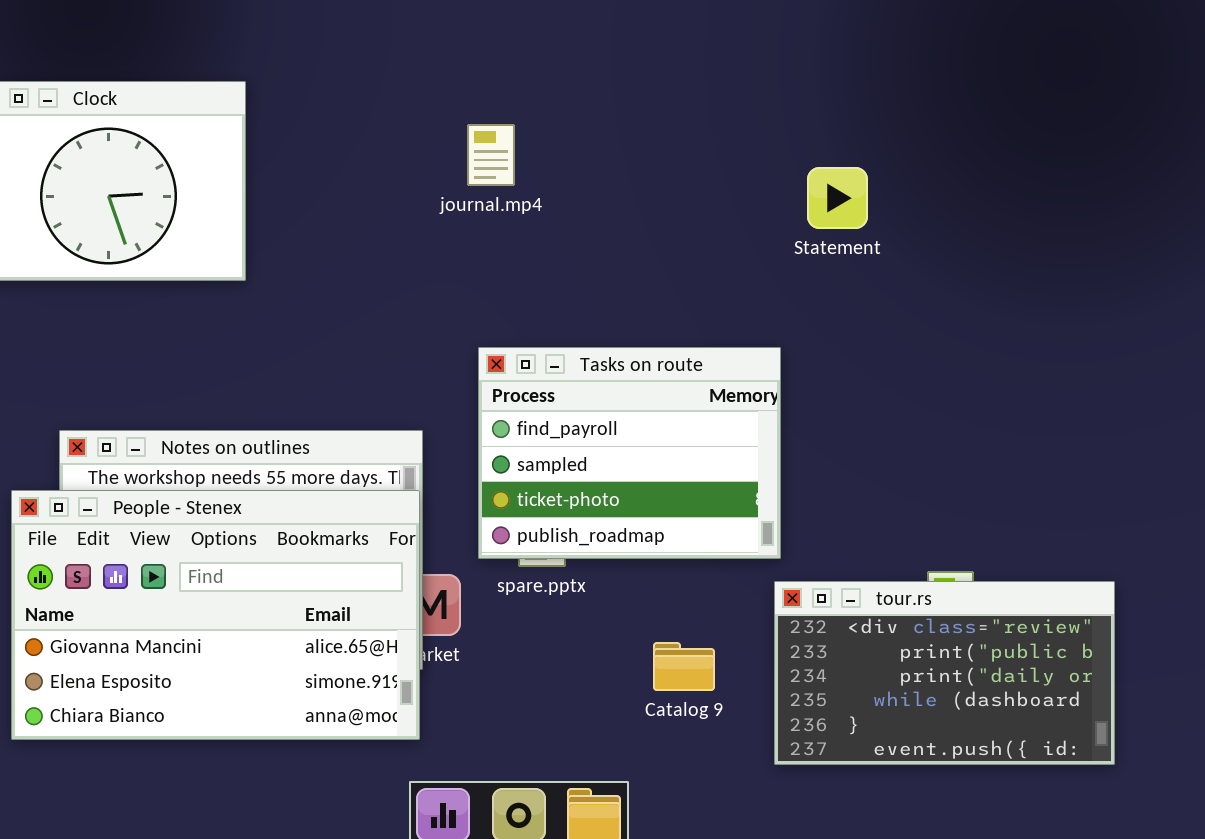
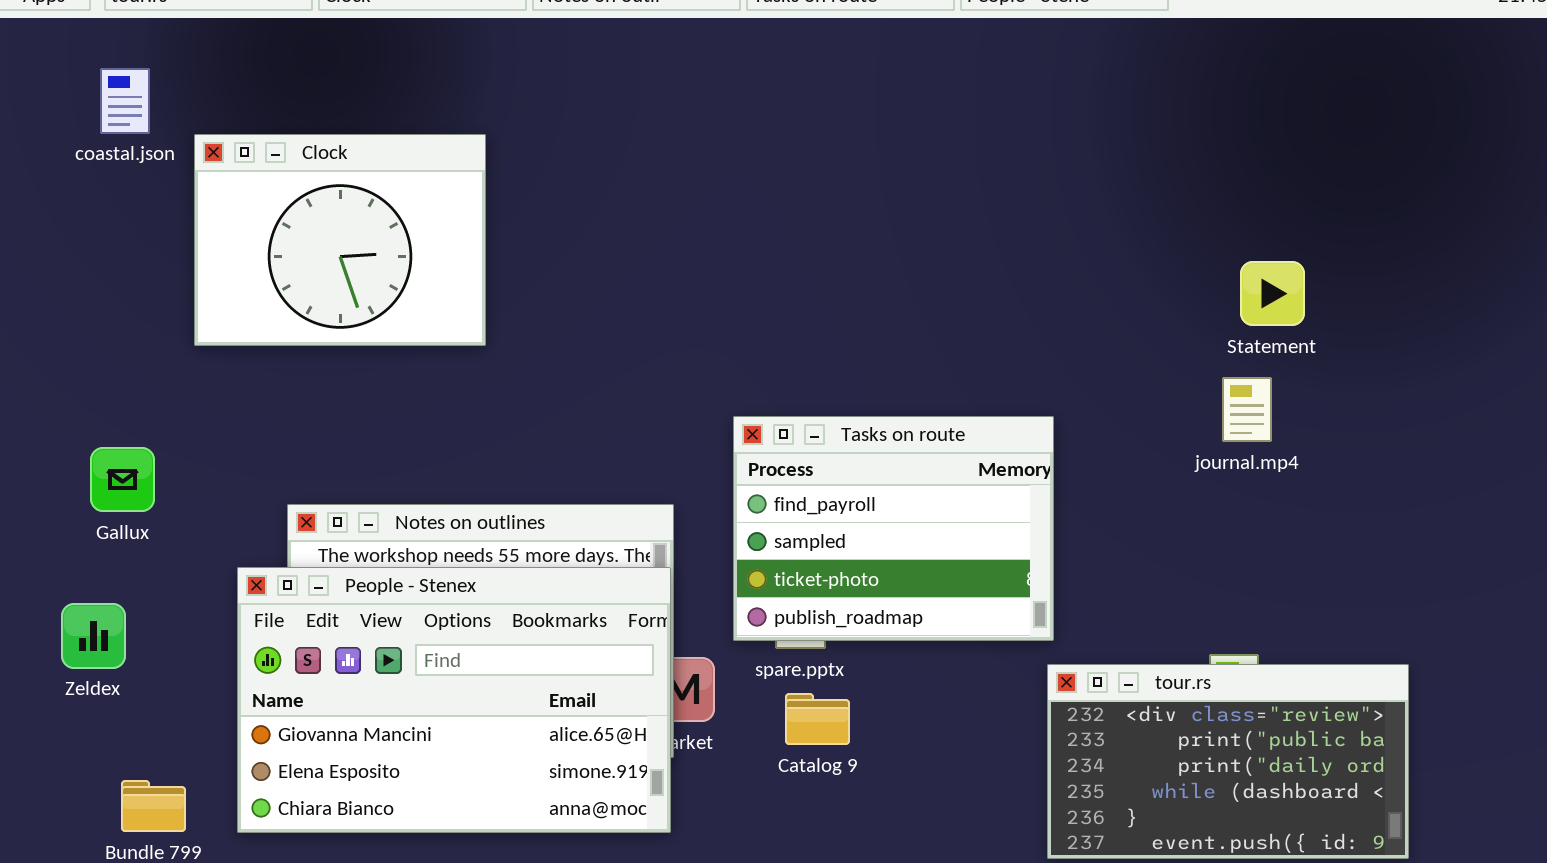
journal.mp4: [467,124,515,186] -> [1222,377,1272,442], moved
Statement: [807,167,868,229] -> [1240,261,1305,326], moved
Catalog 9: [653,642,715,691] -> [785,693,850,745], moved

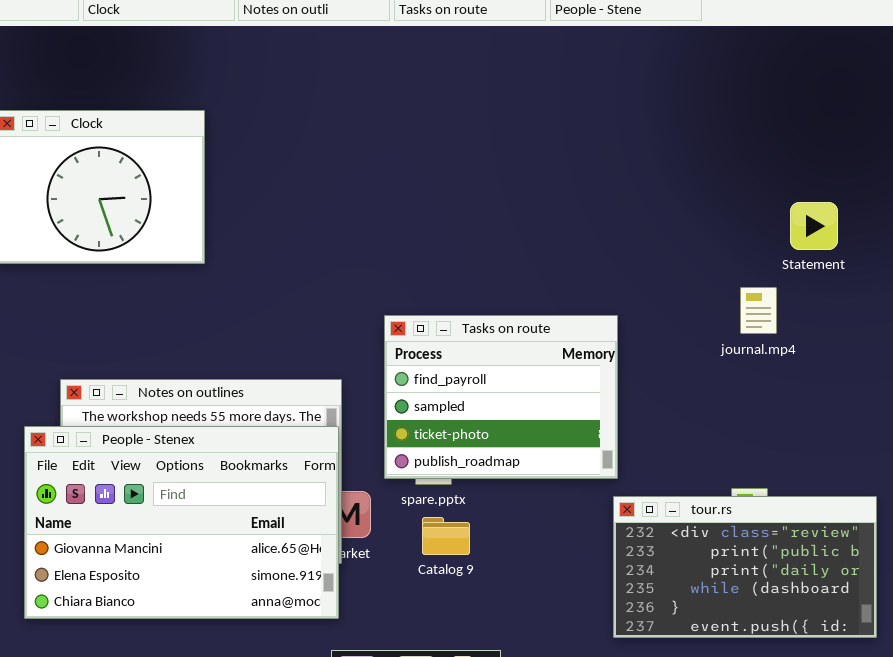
Statement: [1240,261,1305,326] -> [790,202,838,250], moved

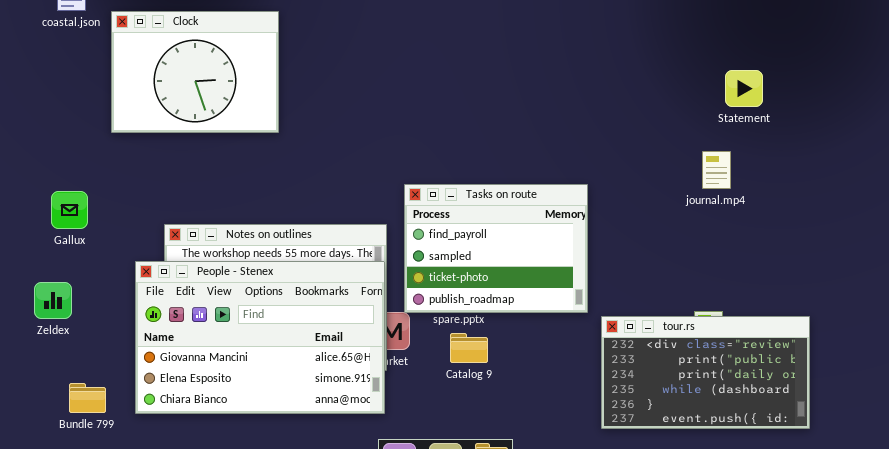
Statement: [790,202,838,250] -> [725,70,763,107], moved
Tasks on route: [384,315,618,479] -> [404,184,588,313], moved

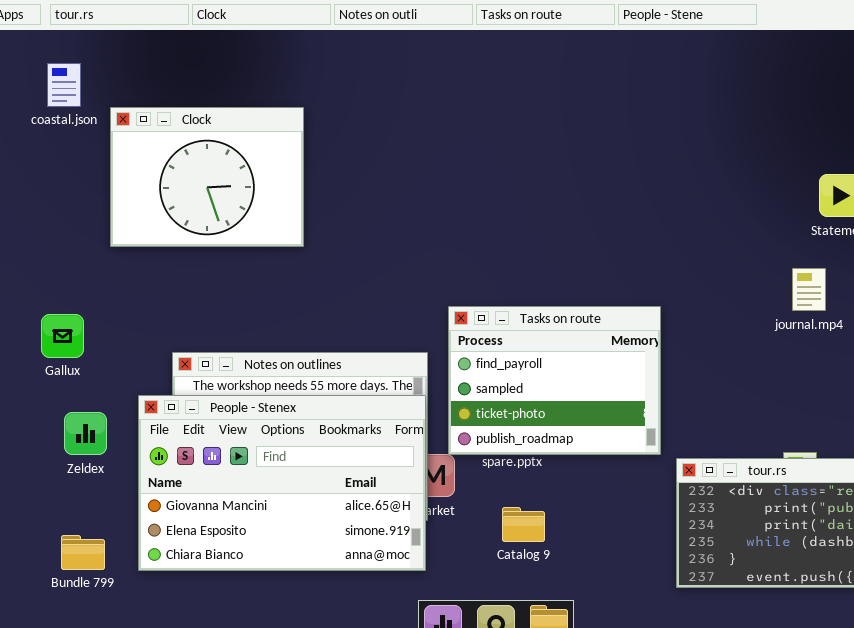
Zeldex: [34,282,72,319] -> [64,412,107,455], moved
Catalog 9: [450,333,488,363] -> [502,507,545,542], moved

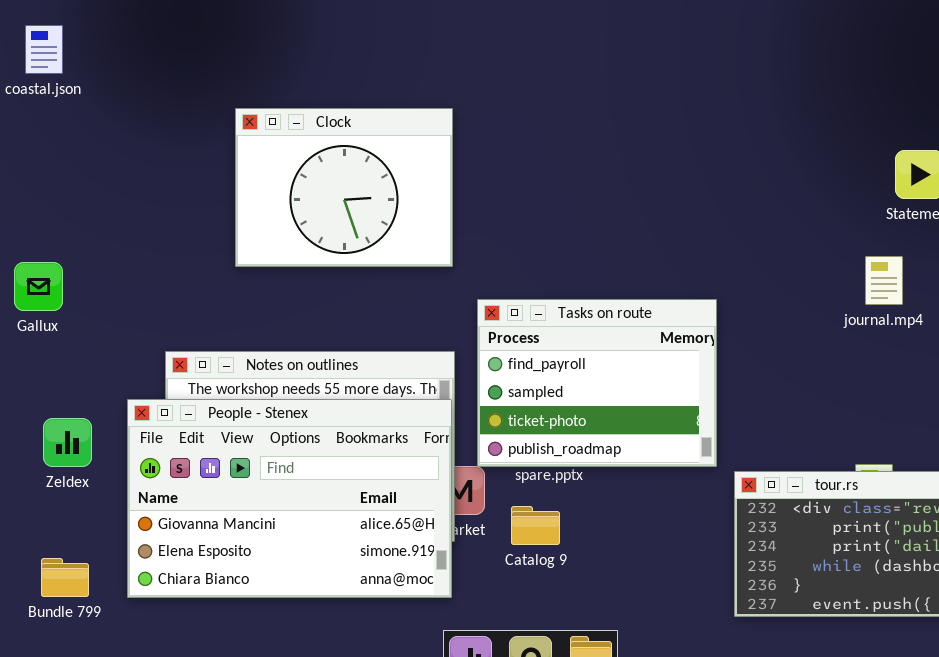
Clock: [110,107,304,247] -> [235,108,453,267], moved
Gallux: [41,314,84,358] -> [14,262,63,311], moved
Catalog 9: [502,507,545,542] -> [511,506,560,545], moved

